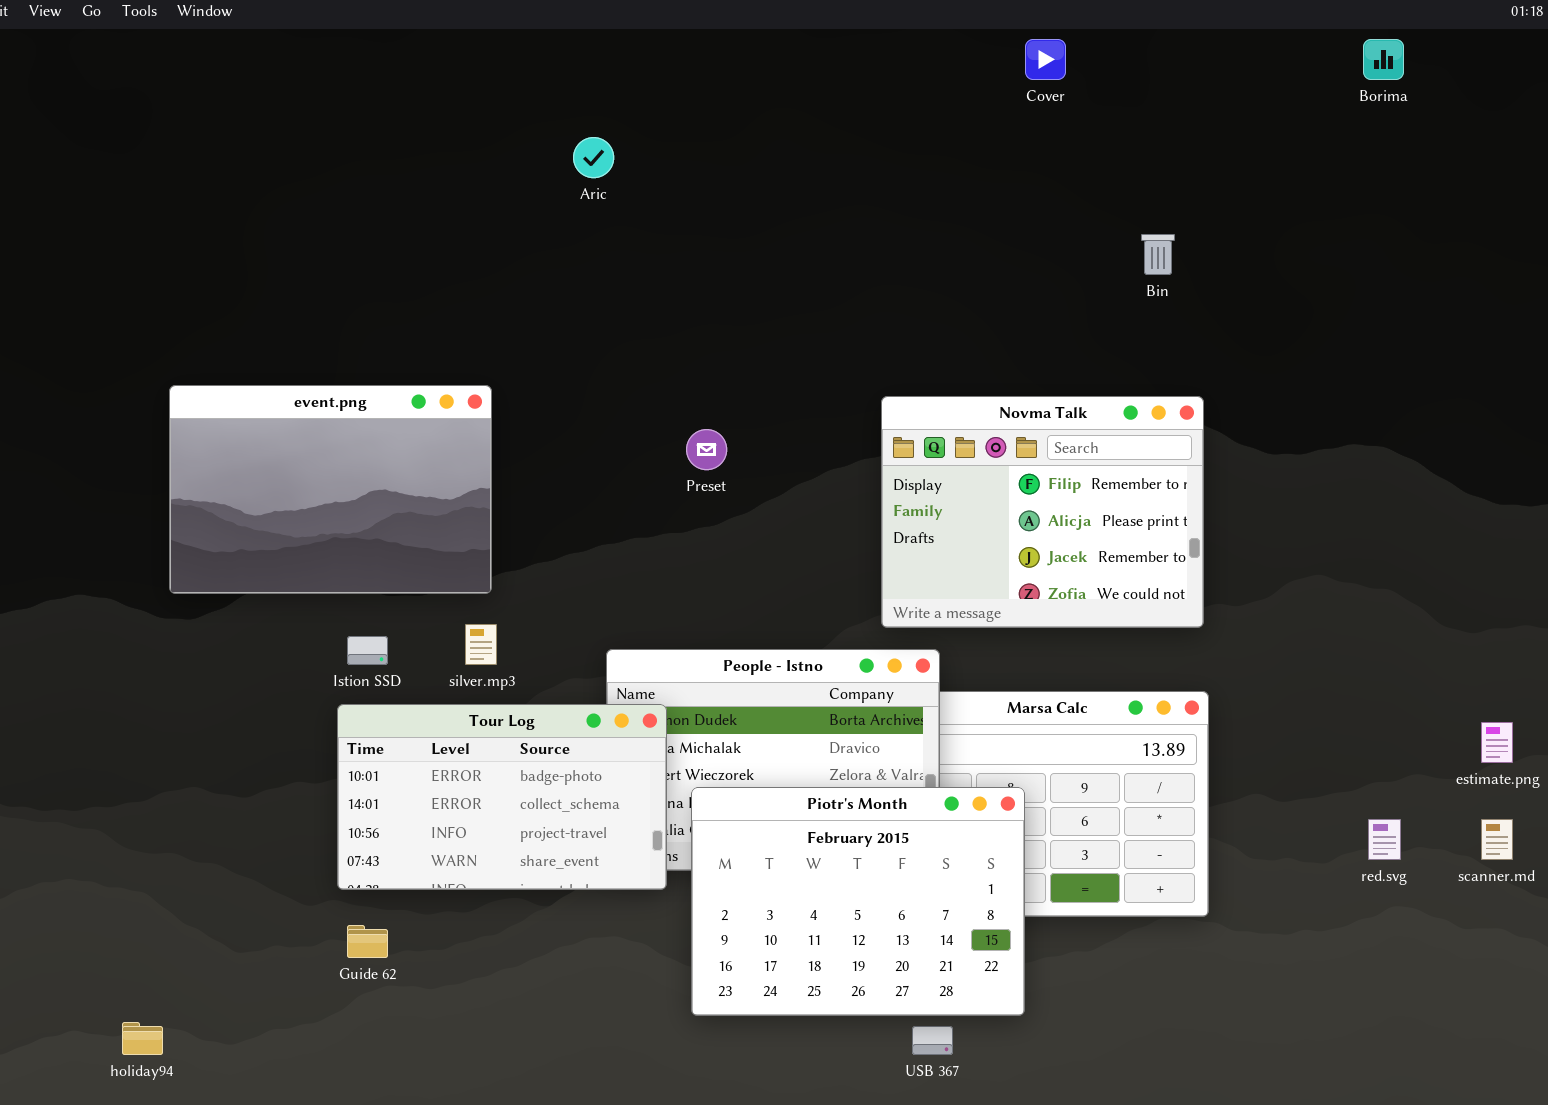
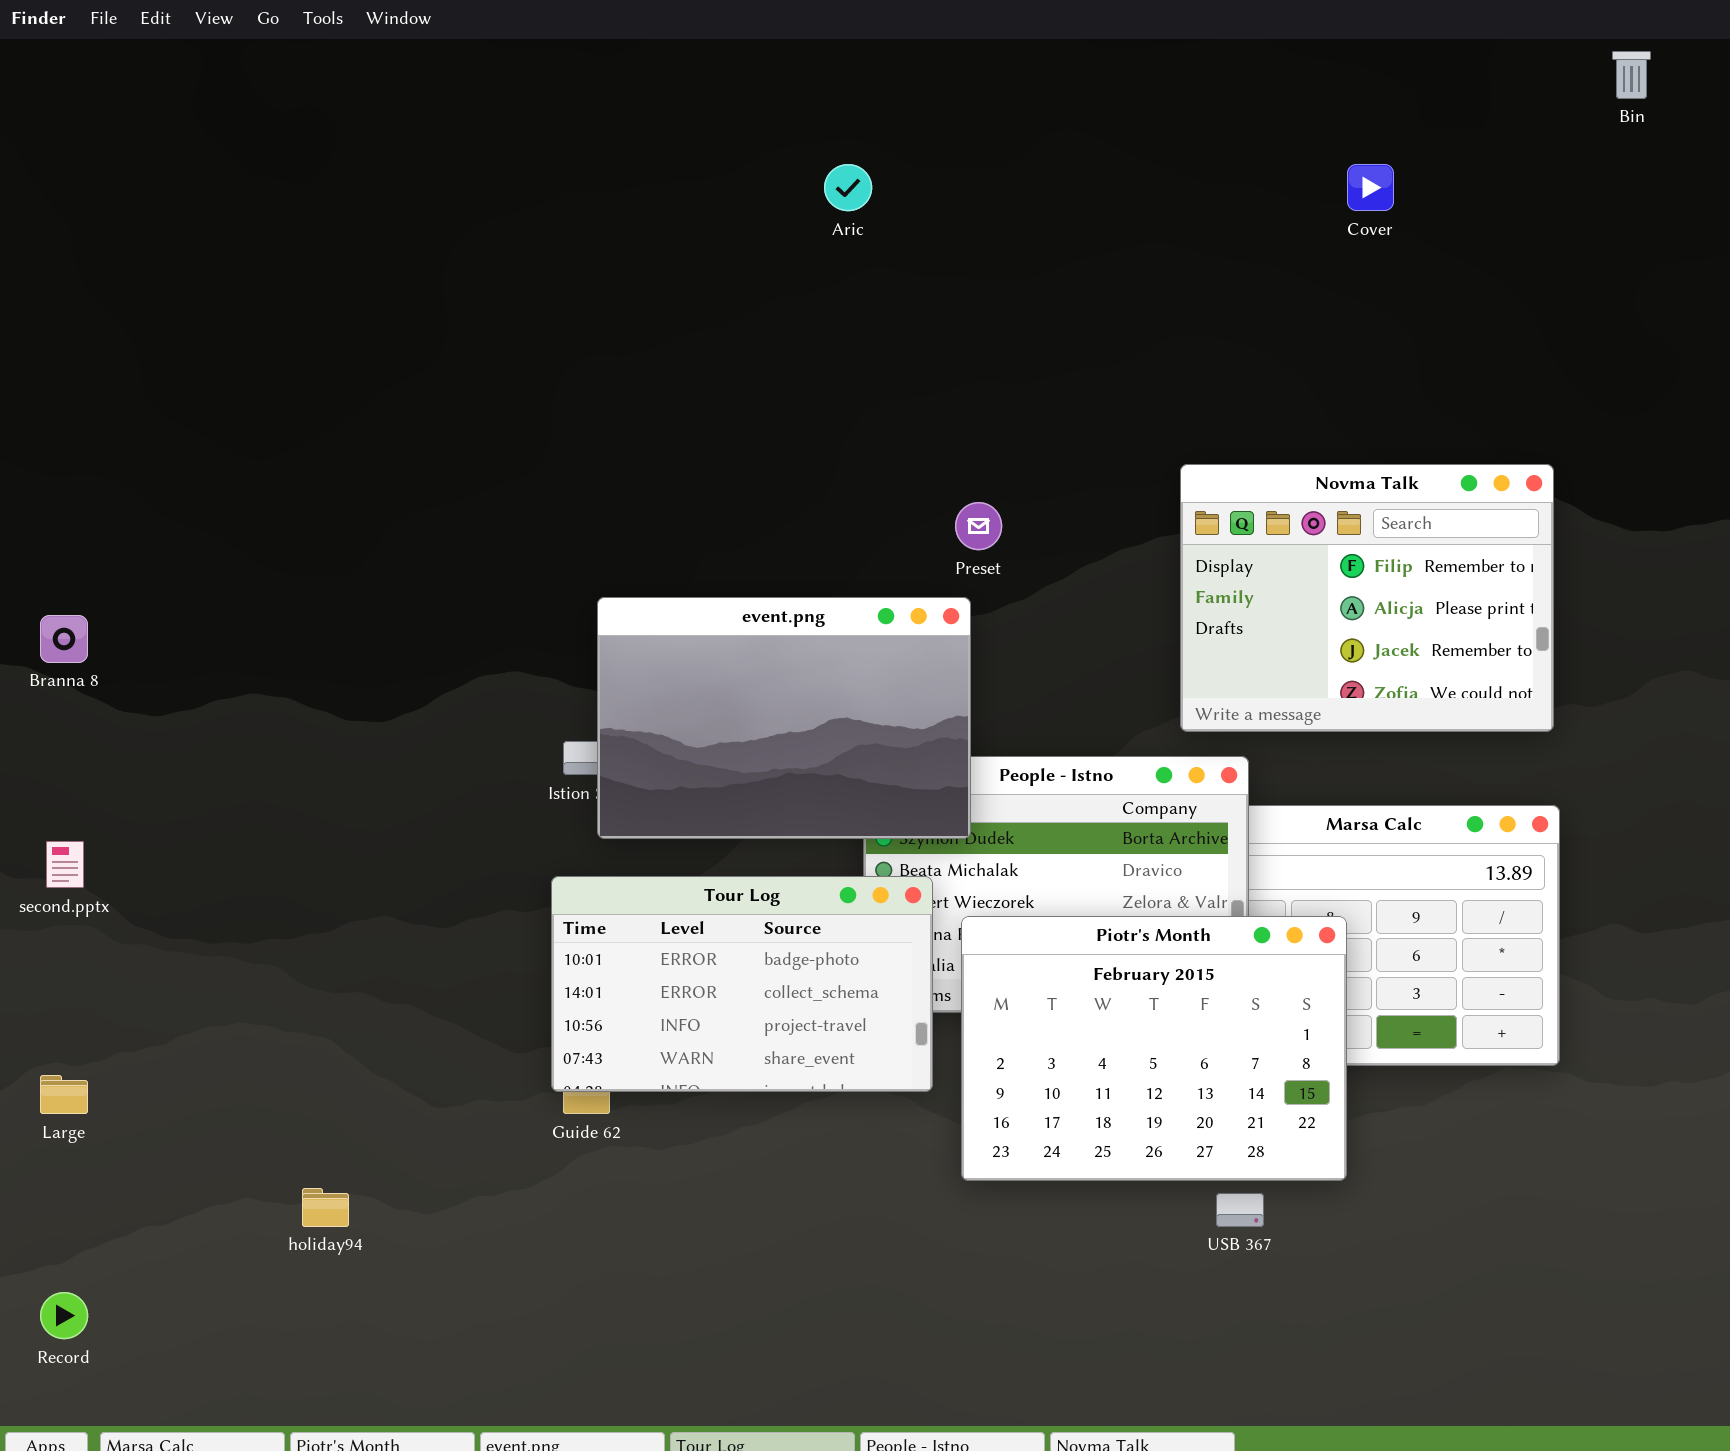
Cover: [1025,39,1066,80] -> [1347,164,1394,211], moved
Bin: [1141,234,1175,275] -> [1612,51,1651,99], moved
event.png: [169,385,492,594] -> [597,597,971,839], moved
Tour Log: [337,704,667,890] -> [551,876,933,1092], moved

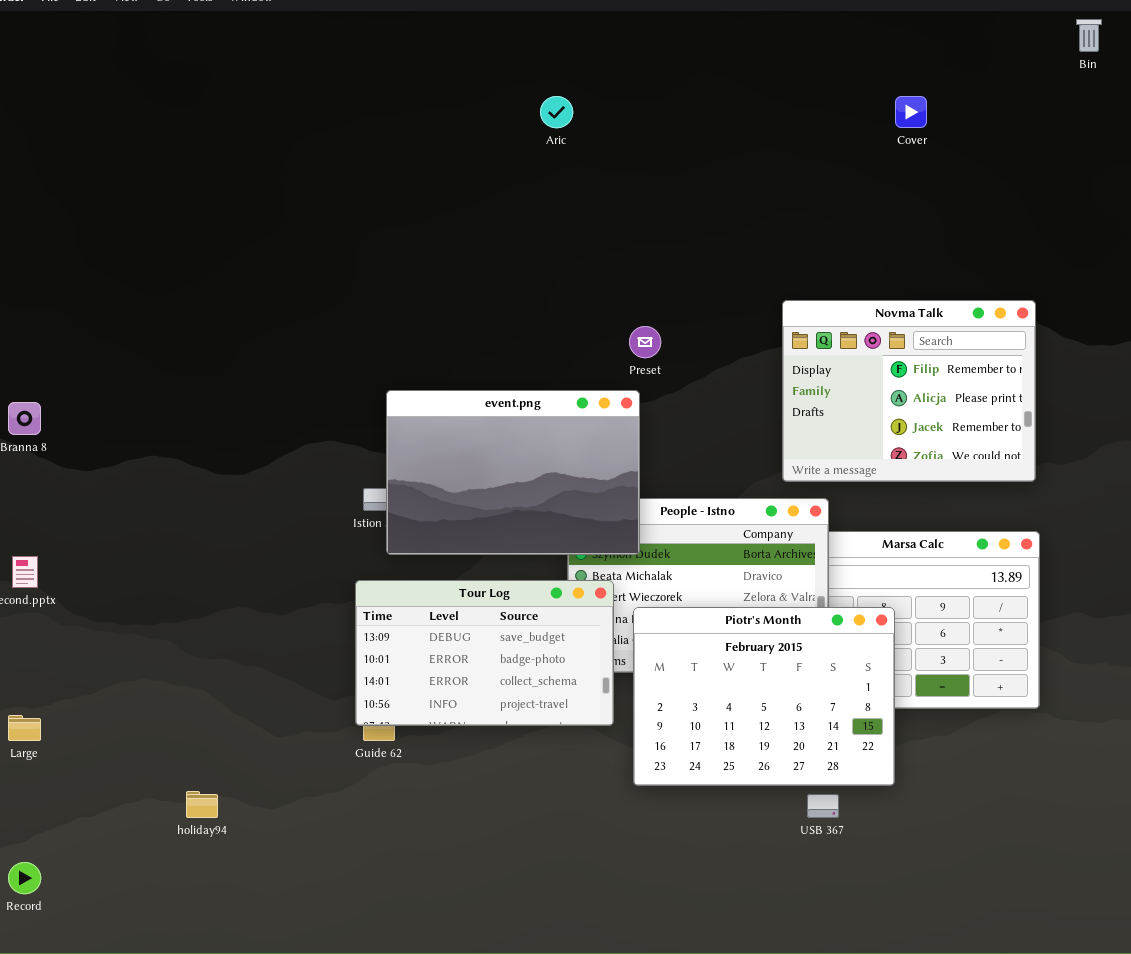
Tour Log: [551,876,933,1092] -> [355,580,614,726], scrolled up 1 row

